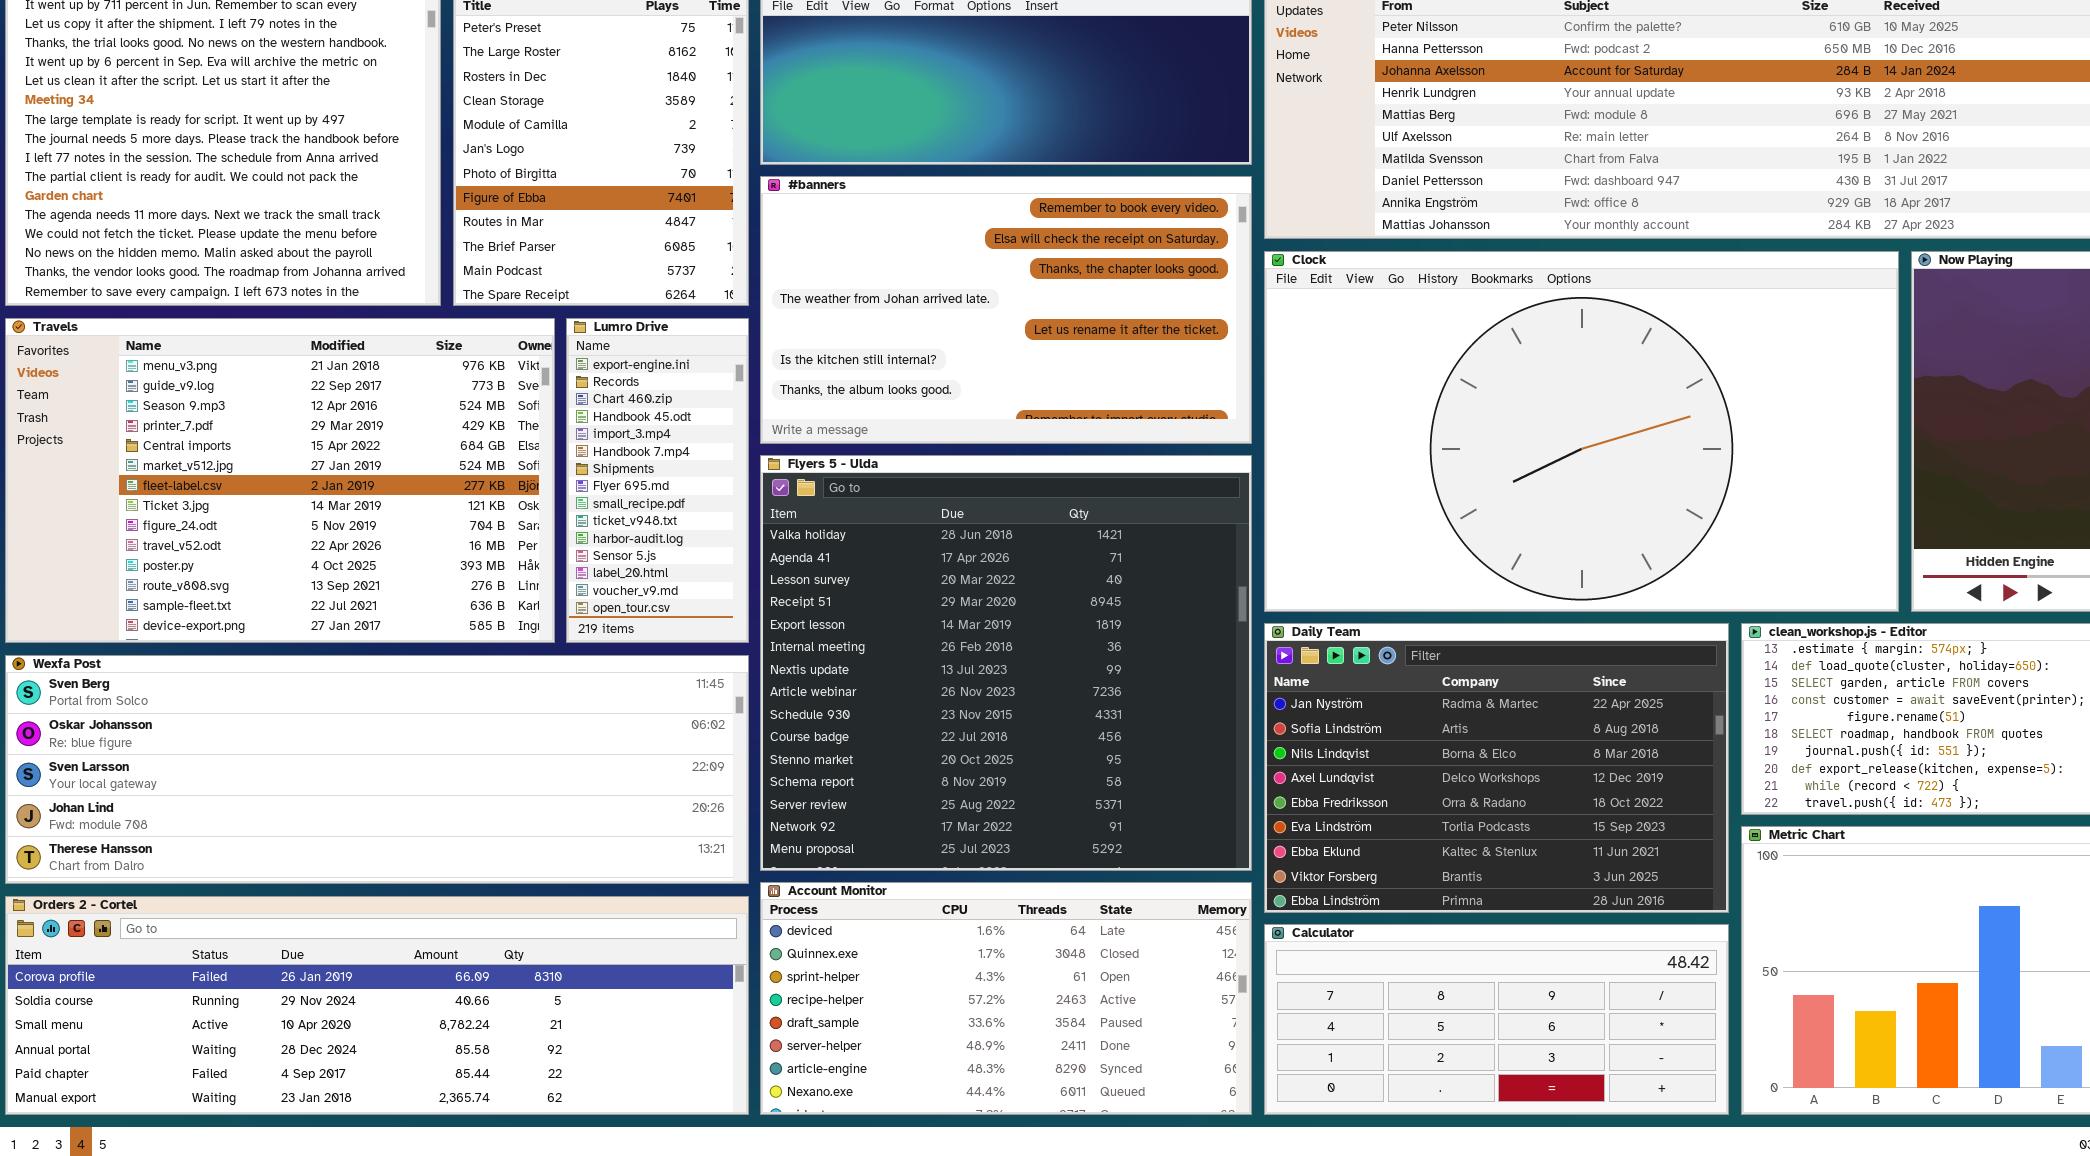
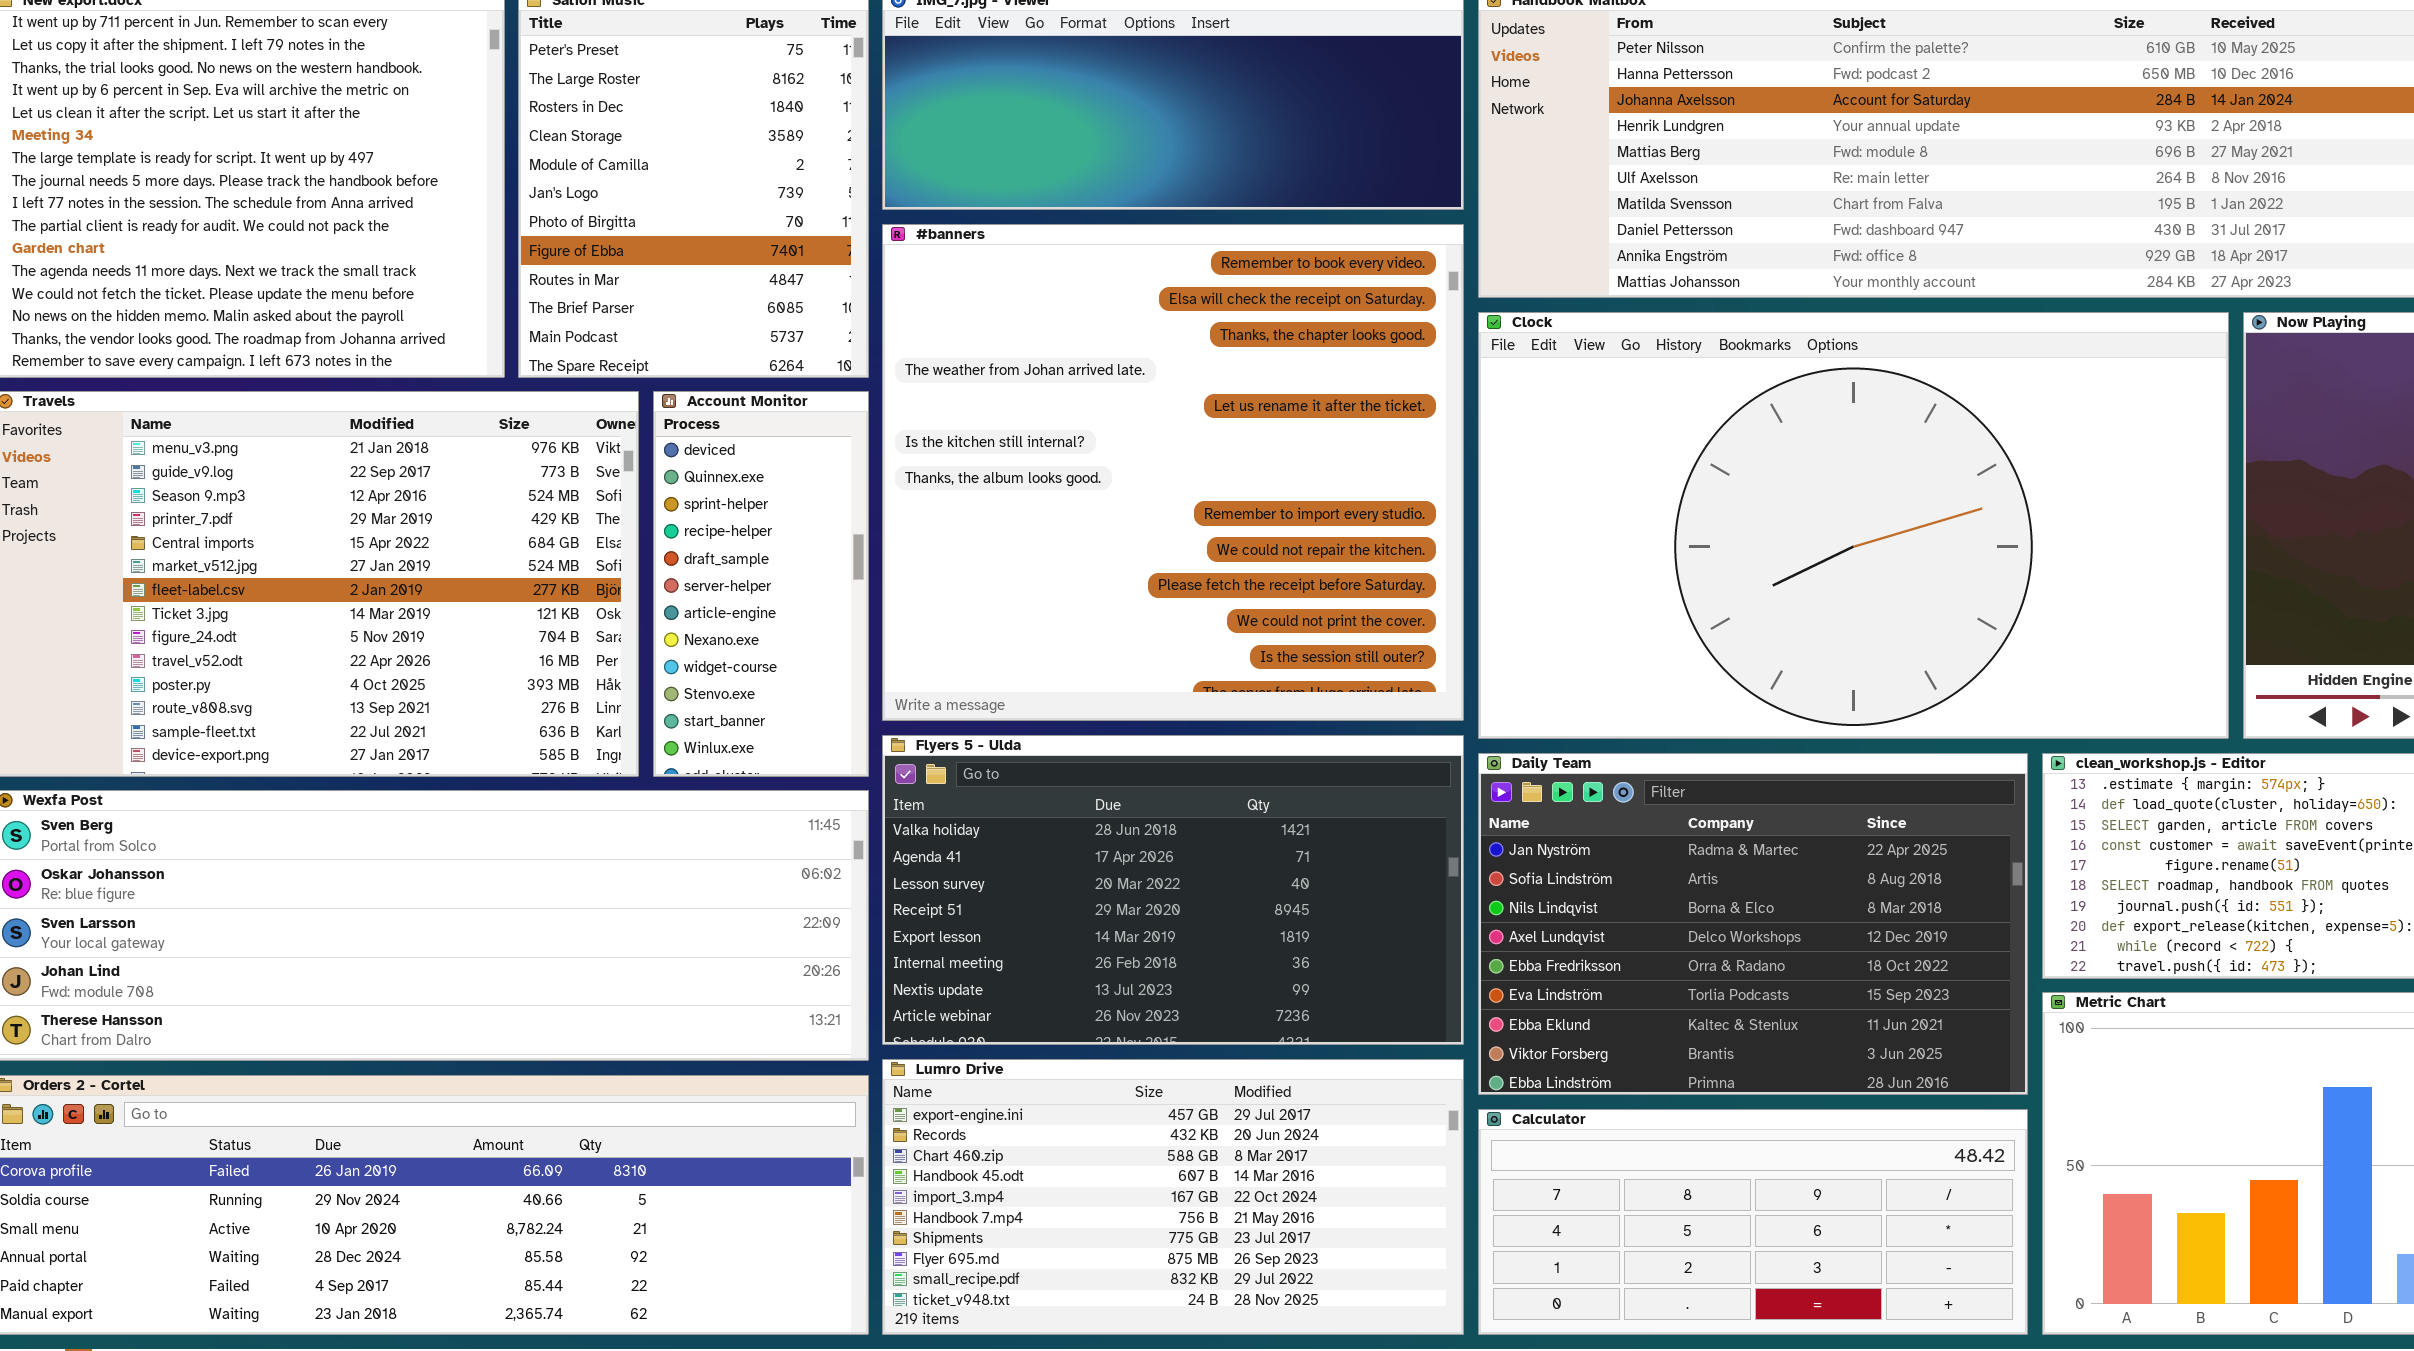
#banners: [760,176,1252,444] -> [882,224,1464,721], resized
Lumro Drive: [566,318,749,643] -> [882,1059,1464,1335], moved, resized
Flyers 5 - Ulda: [760,455,1252,871] -> [882,735,1464,1045], resized
Account Monitor: [760,882,1252,1115] -> [653,391,869,777], moved, resized

